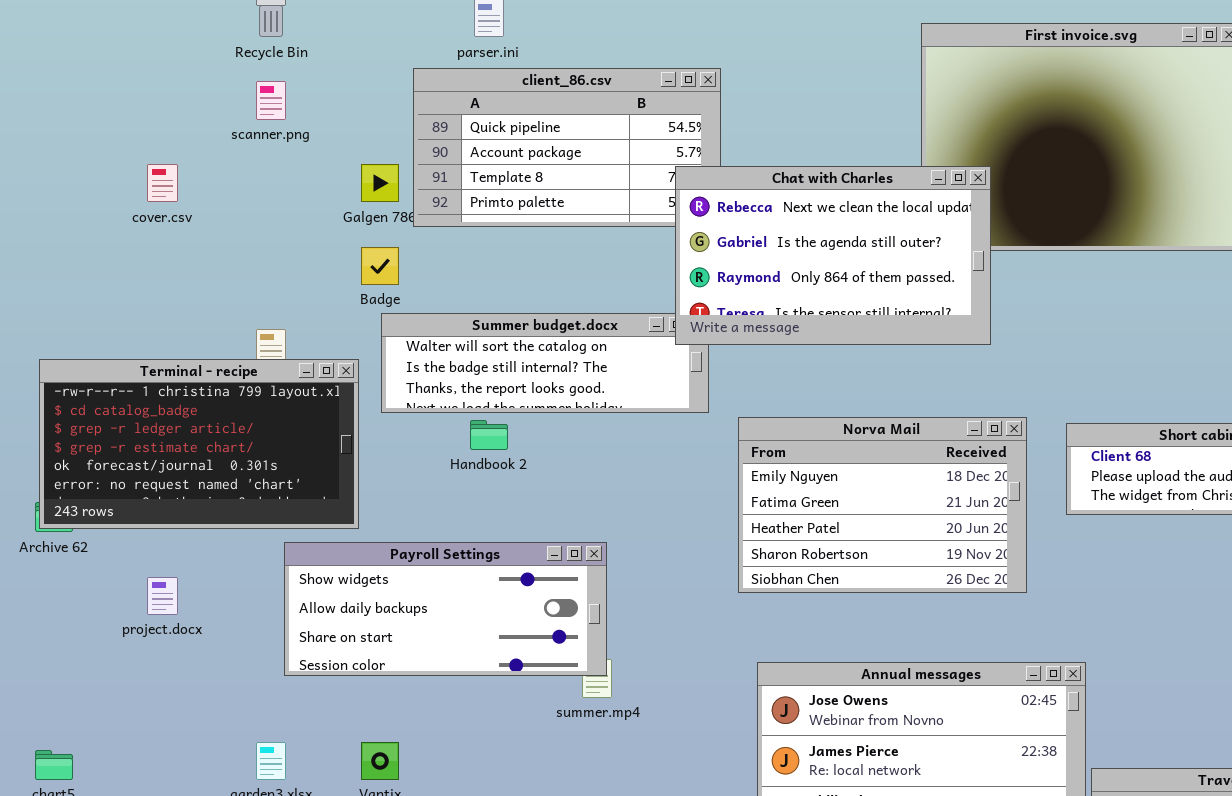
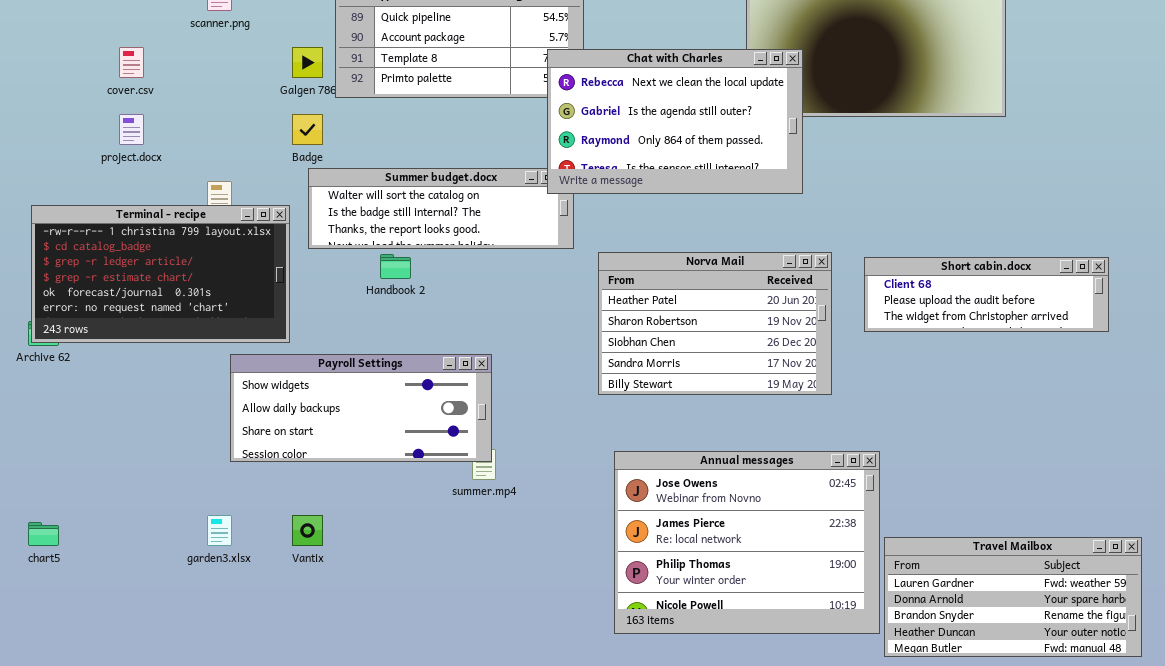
Norva Mail: [738,417,1027,593] -> [598,252,832,395], scrolled down 2 rows
project.docx: [147,577,178,615] -> [119,114,144,145], moved

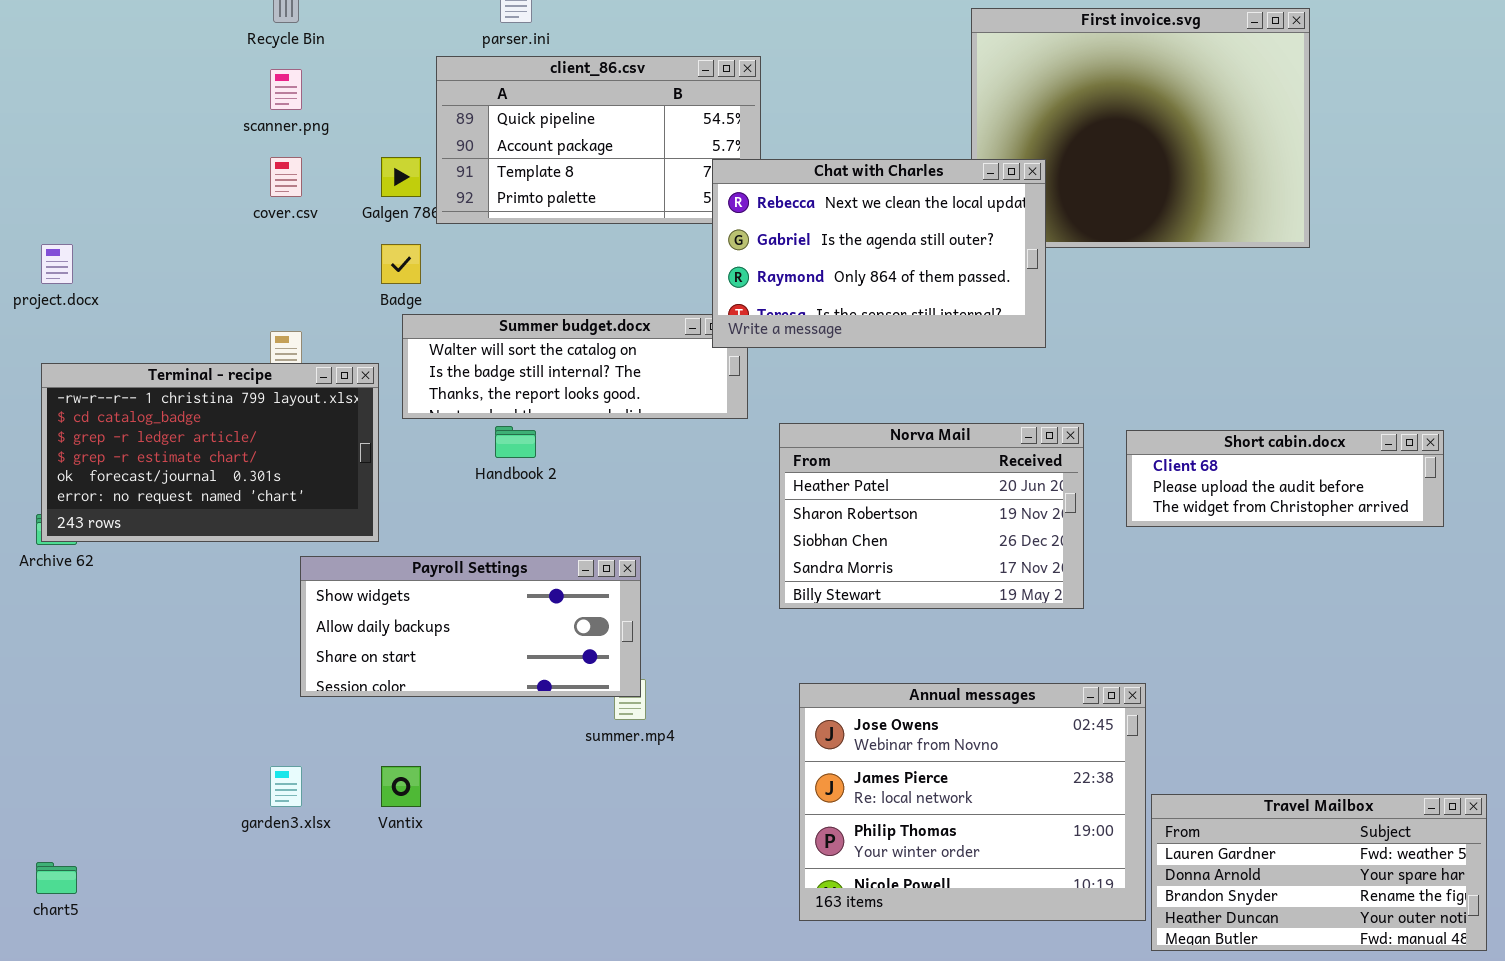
cover.csv: [119,47,144,78] -> [270,157,302,197], moved
project.docx: [119,114,144,145] -> [41,244,73,284], moved
chart5: [28,522,59,546] -> [36,862,77,894], moved

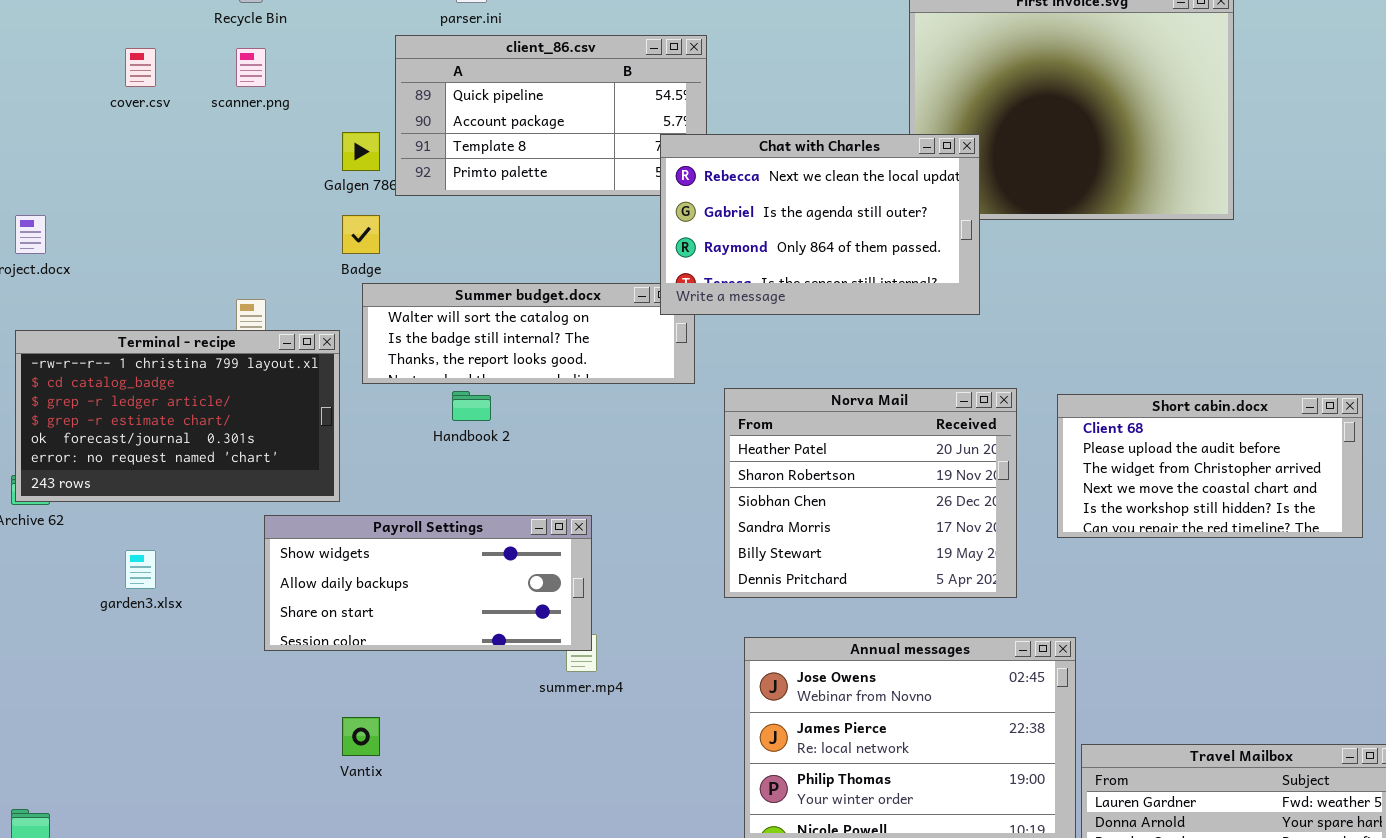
cover.csv: [270,157,302,197] -> [125,48,156,87], moved
Norva Mail: [779,423,1084,609] -> [724,388,1017,598], resized
Short cabin.docx: [1126,430,1444,527] -> [1057,394,1363,538], resized
garden3.xlsx: [270,766,302,807] -> [125,550,156,589], moved

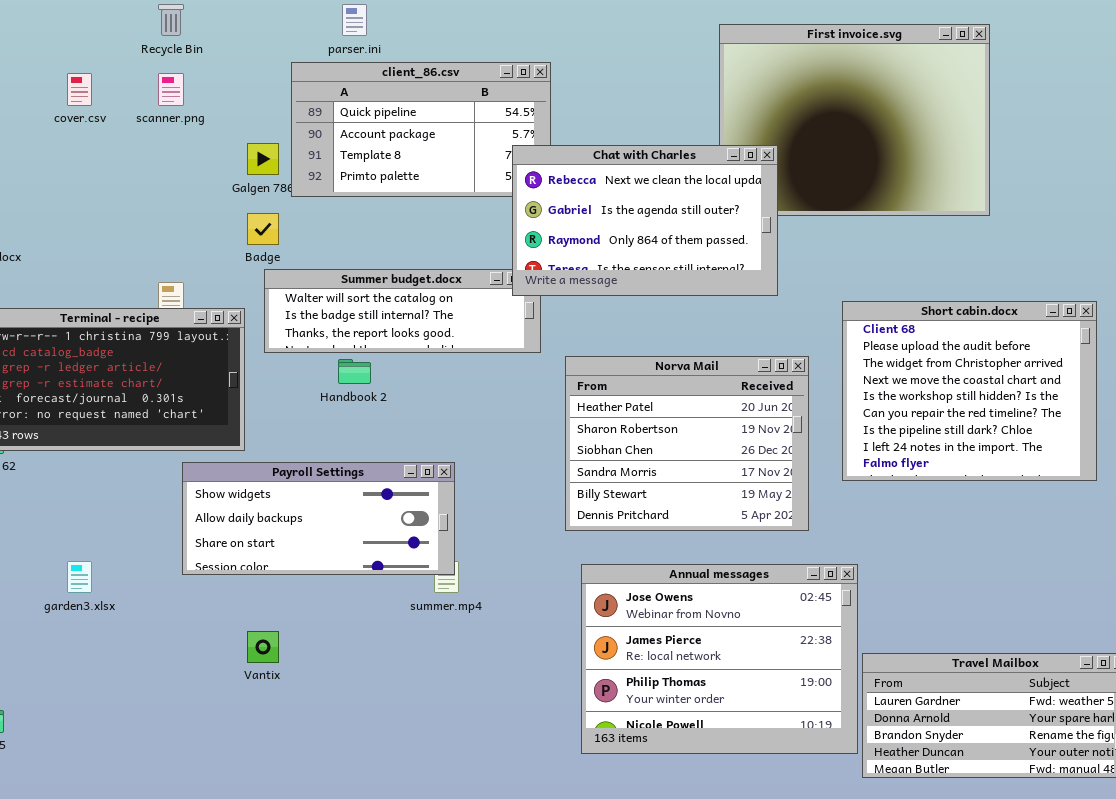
Short cabin.docx: [1057,394,1363,538] -> [842,301,1097,481], resized
garden3.xlsx: [125,550,156,589] -> [67,561,92,593], moved

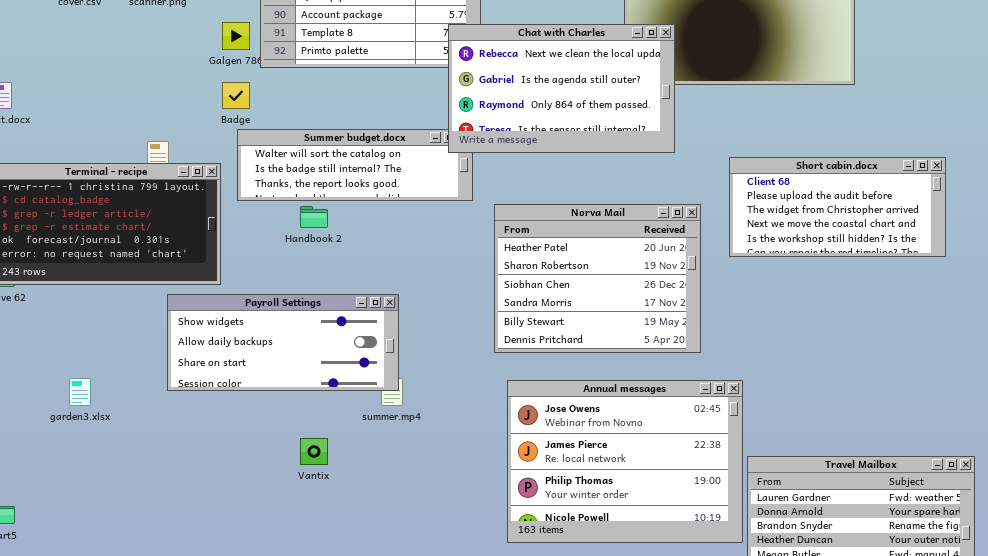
Short cabin.docx: [842,301,1097,481] -> [729,157,946,257], resized
Vantix: [247,631,279,663] -> [300,438,328,465], moved

